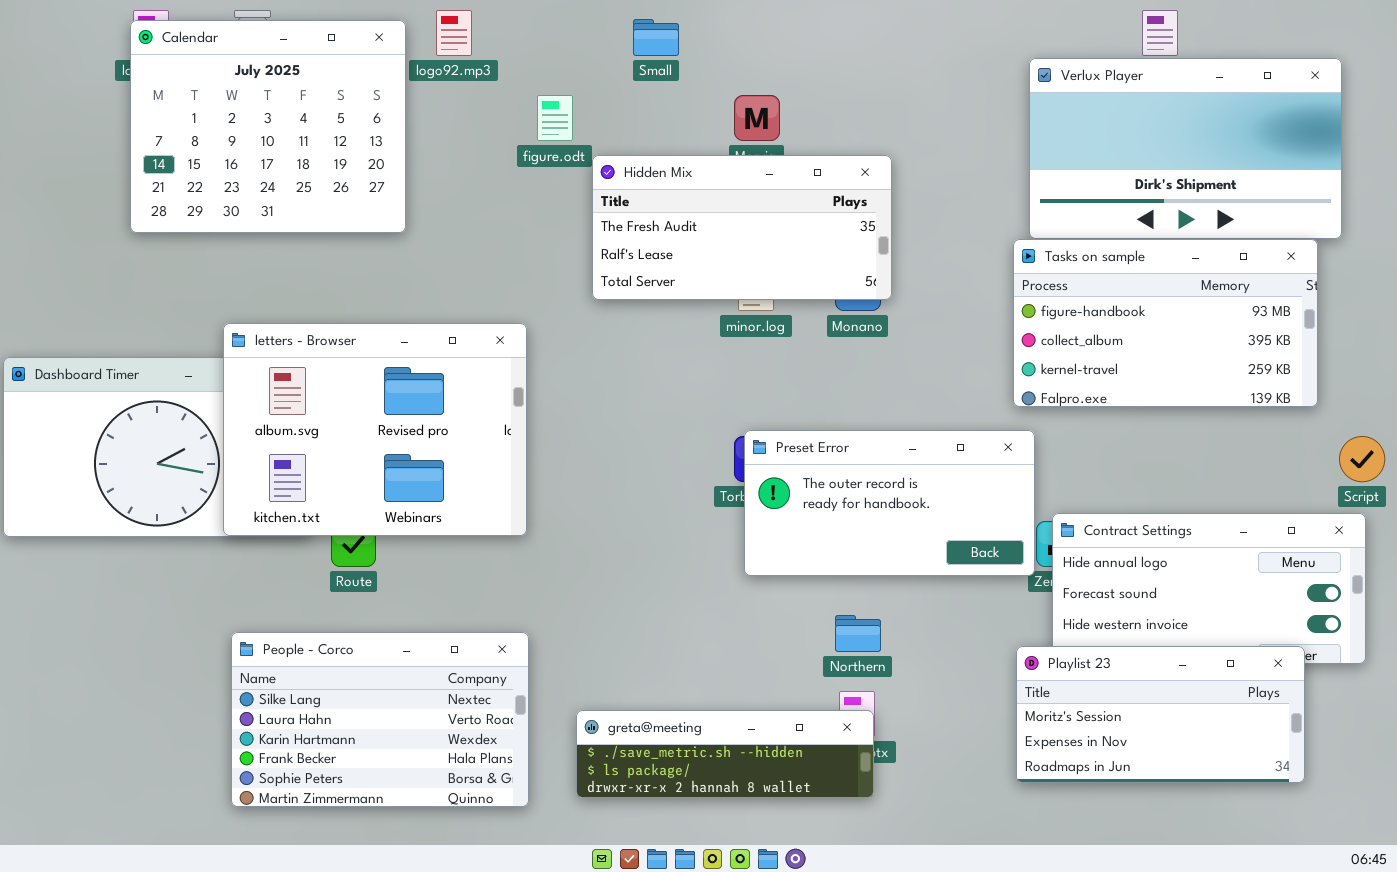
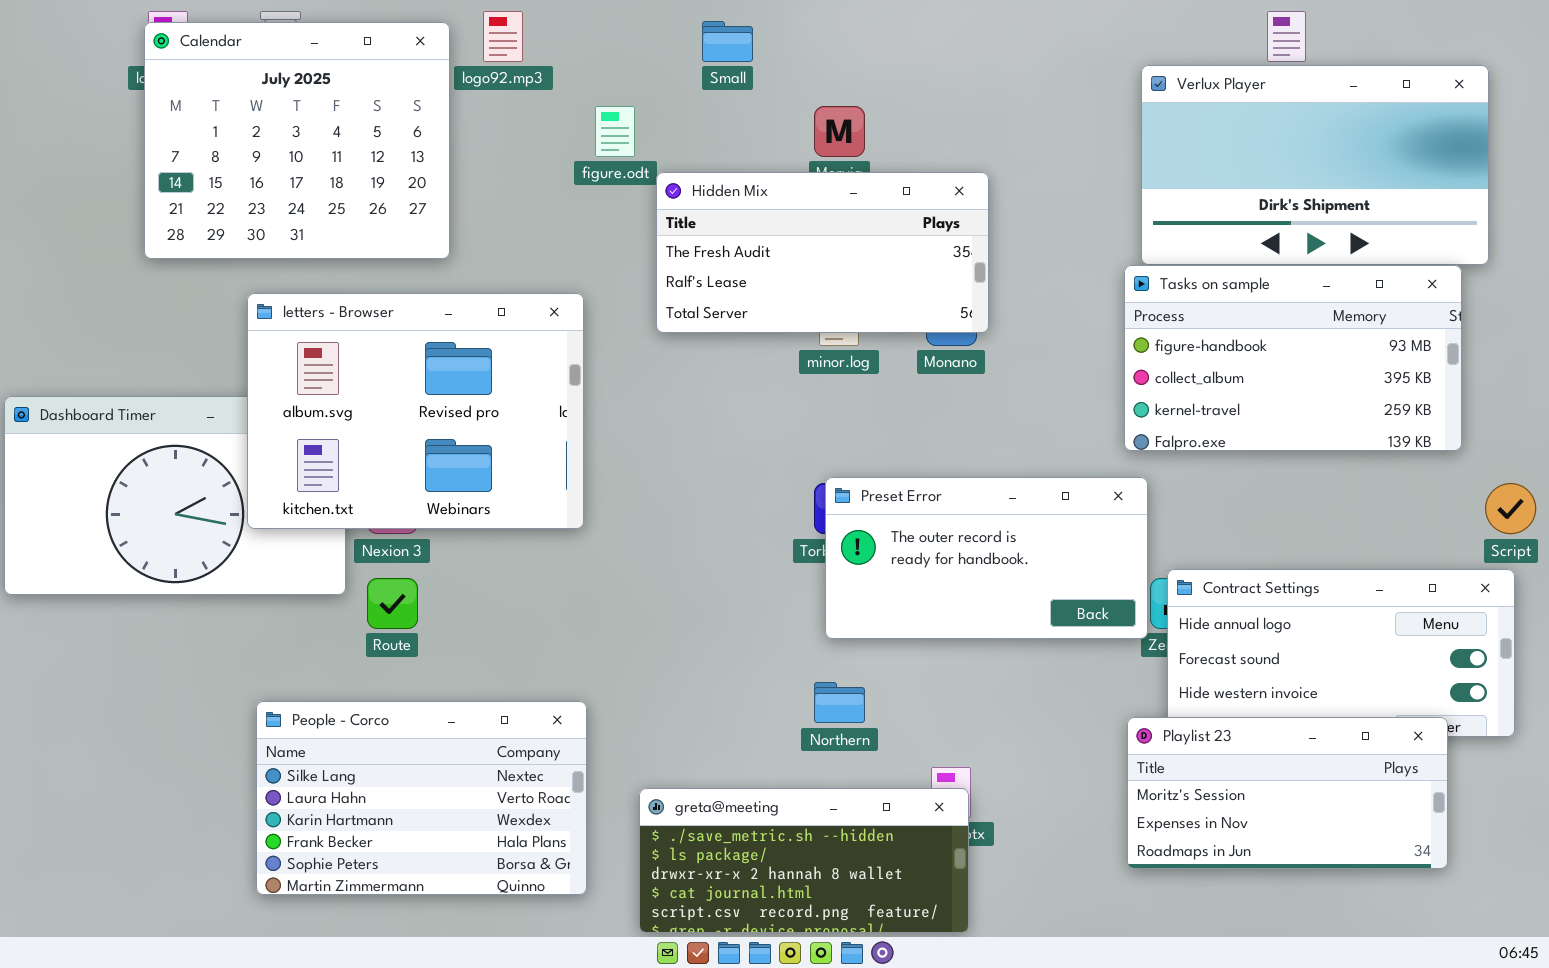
letters - Browser: [223,323,527,536] -> [247,293,584,529], moved
Northern: [835,615,881,652] -> [814,682,865,723], moved
greta@meeting: [576,710,874,798] -> [639,788,969,933], resized

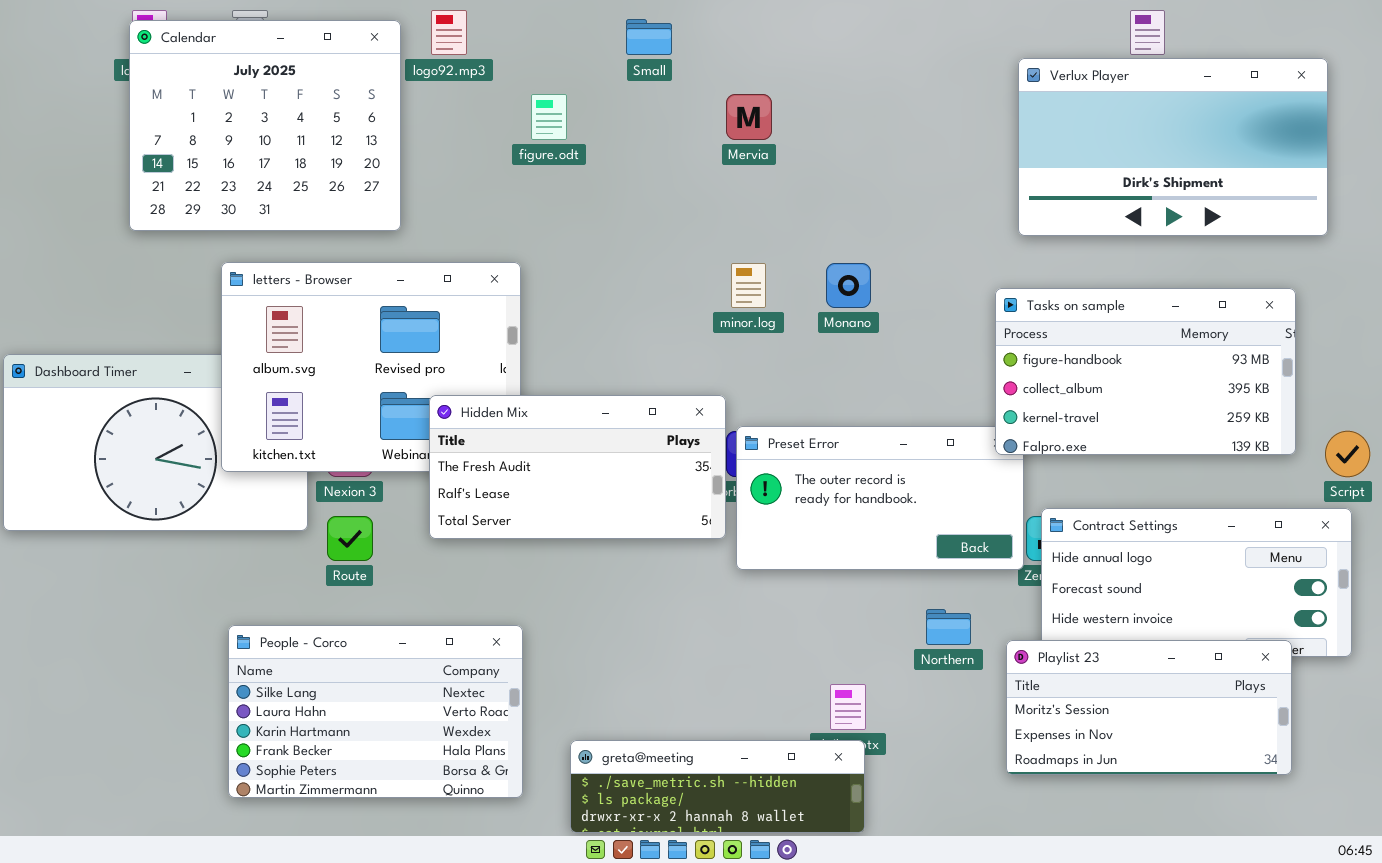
Hidden Mix: [656,172,989,333] -> [429,395,726,539], moved
Tasks on sample: [1124,265,1462,451] -> [995,288,1296,455], moved
Northern: [814,682,865,723] -> [926,609,971,645], moved
greta@meeting: [639,788,969,933] -> [570,740,865,833], resized

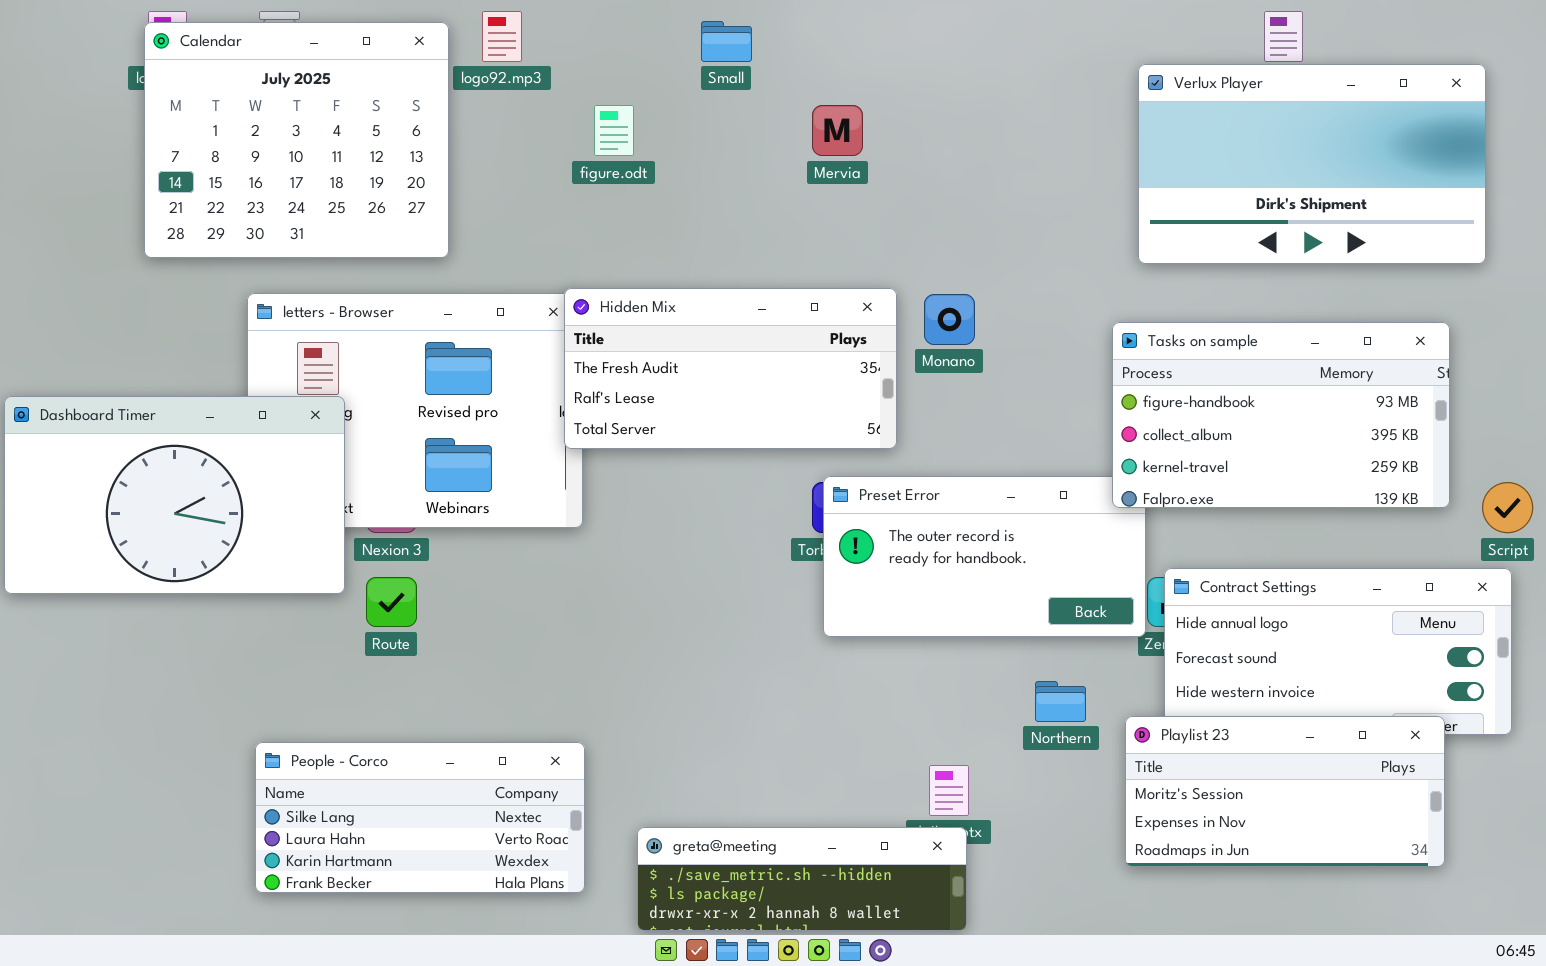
Dashboard Timer: [3,354,308,531] -> [4,396,345,594], raised
Hidden Mix: [429,395,726,539] -> [564,288,897,449], moved
People - Corco: [228,625,523,798] -> [255,742,585,893], resized

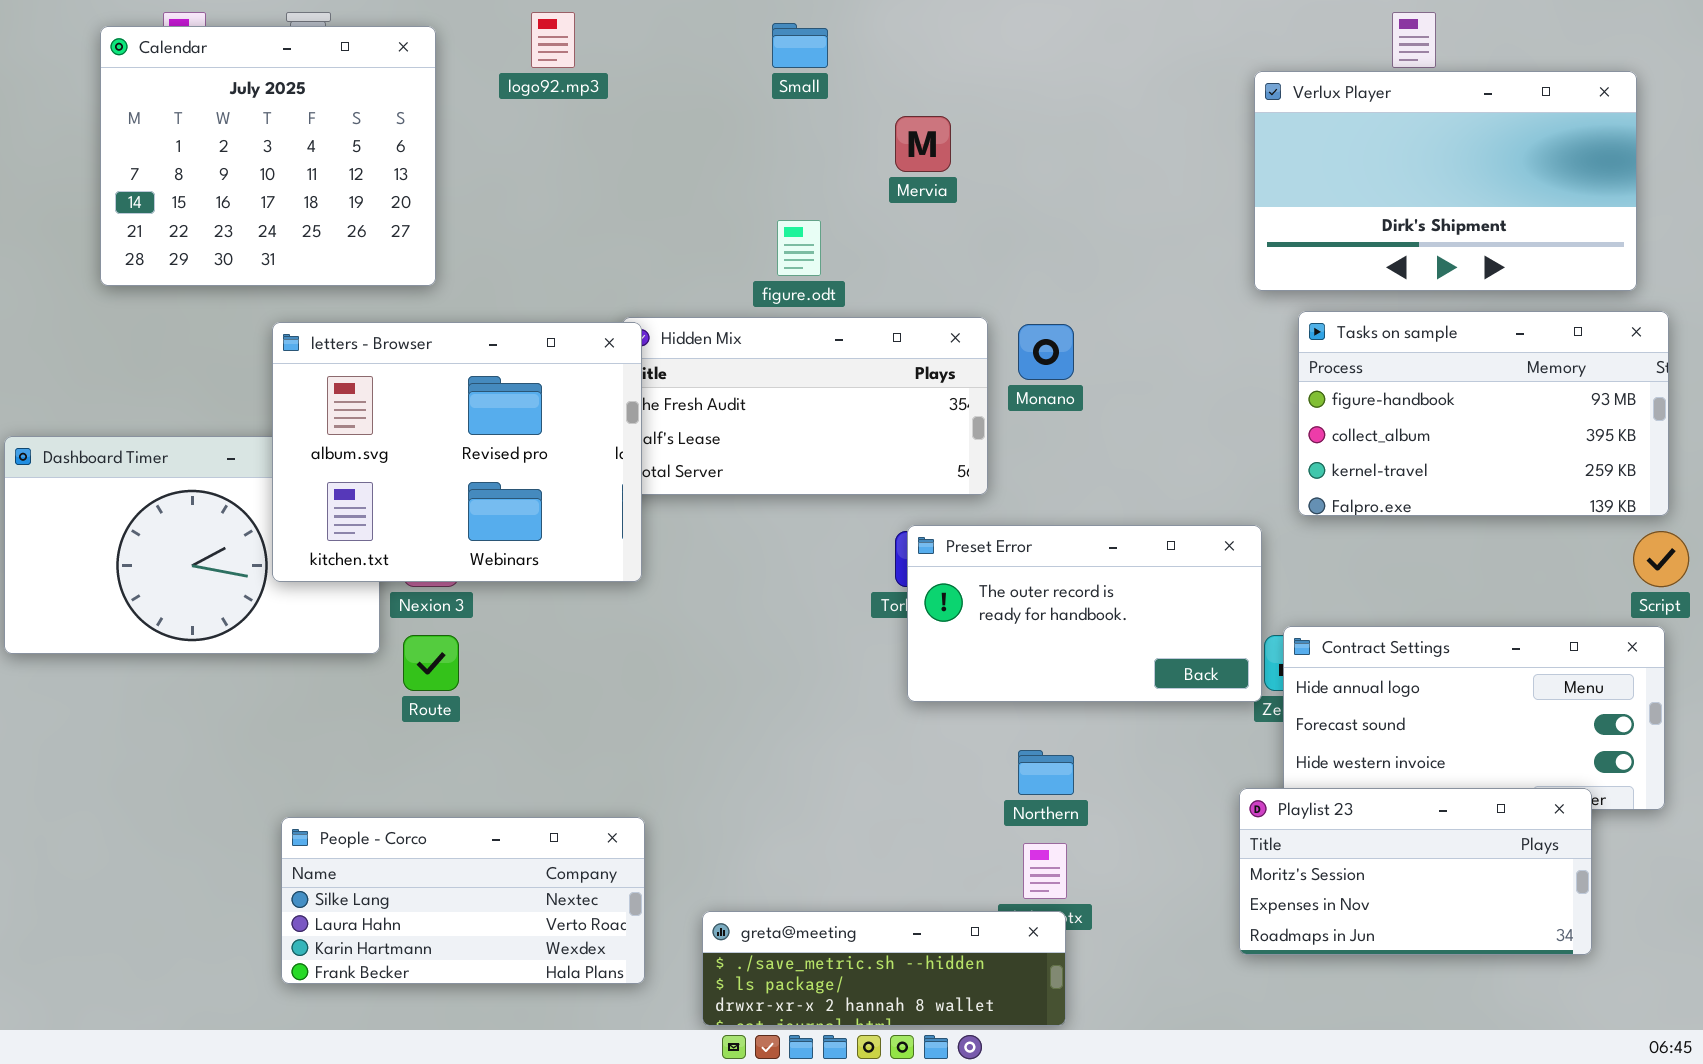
Calendar: [144,22,449,258] -> [100,26,436,286], moved
figure.odt: [594,105,634,156] -> [777,220,821,276], moved
letters - Browser: [247,293,583,528] -> [272,322,642,582], raised
Tasks on sample: [1112,322,1450,508] -> [1298,311,1669,516], moved
Northern: [1035,681,1086,722] -> [1018,750,1074,795], moved

